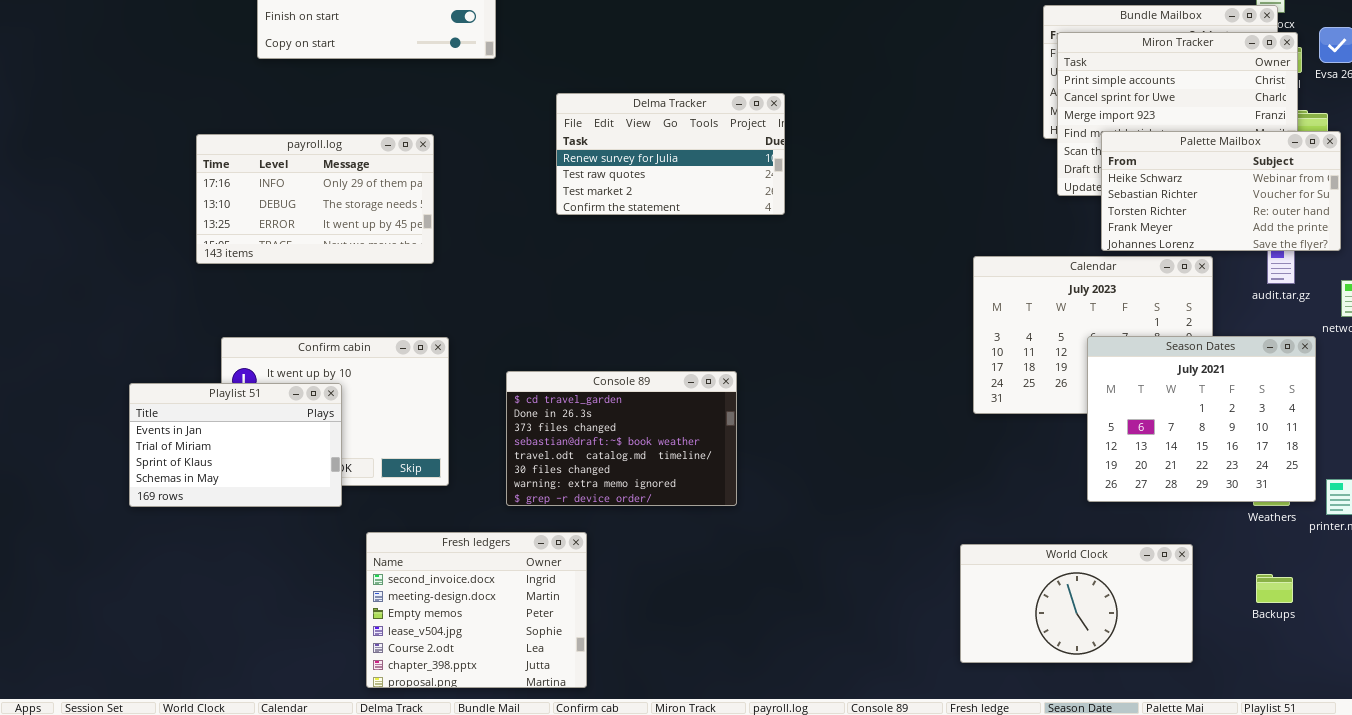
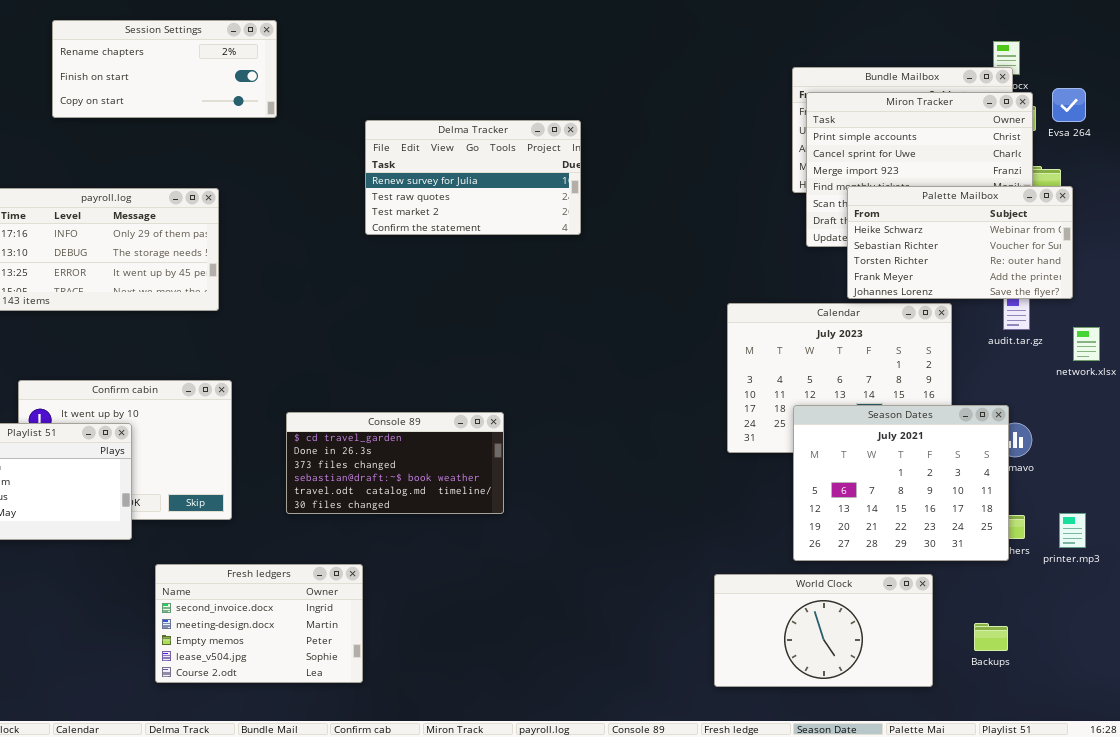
Delma Tracker: [556,93,785,215] -> [365,120,581,235], moved
Season Dates: [1087,336,1316,502] -> [793,405,1009,561], moved
Console 89: [506,371,737,506] -> [286,412,504,514], resized
Fresh ledgers: [366,532,587,688] -> [155,564,363,683], resized
Backups: [1256,574,1293,603] -> [974,623,1008,651], moved

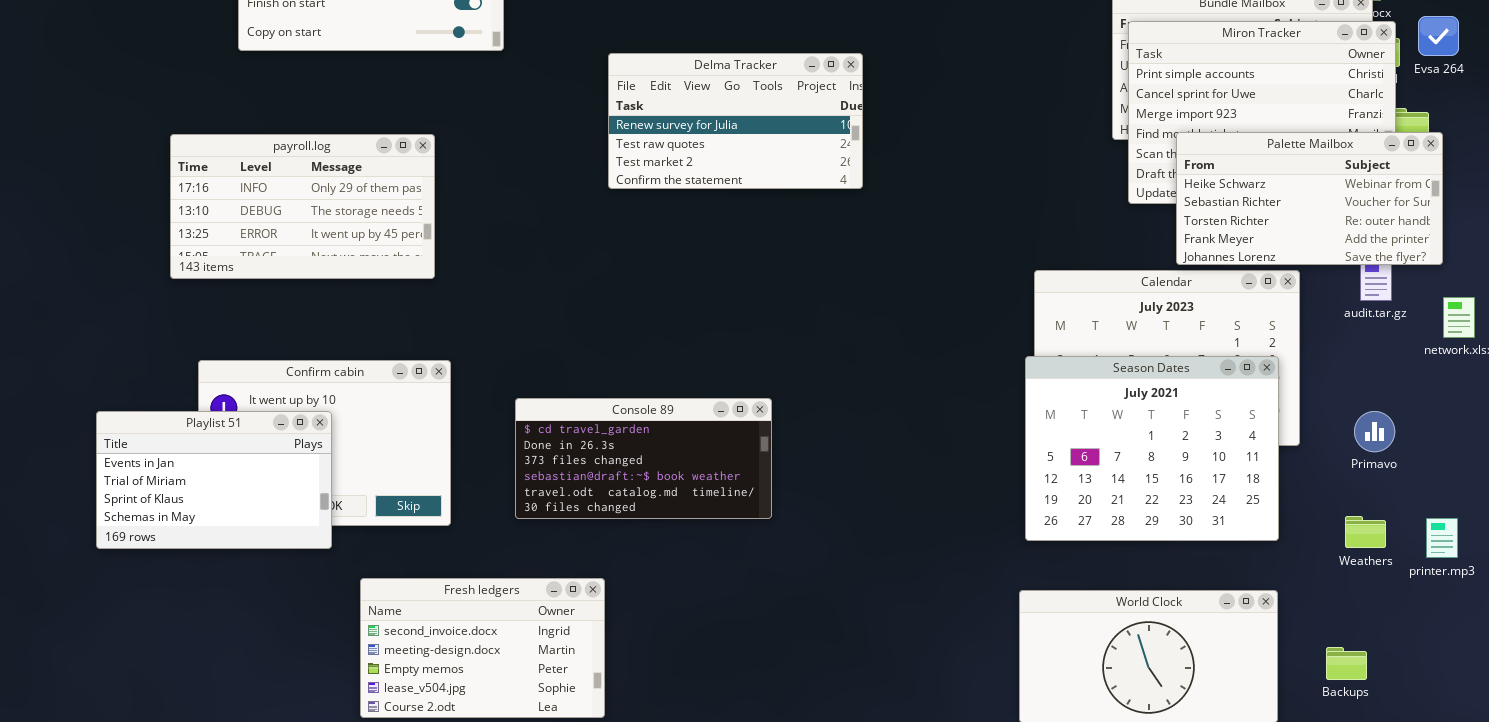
Season Dates: [793,405,1009,561] -> [1025,356,1279,541], moved

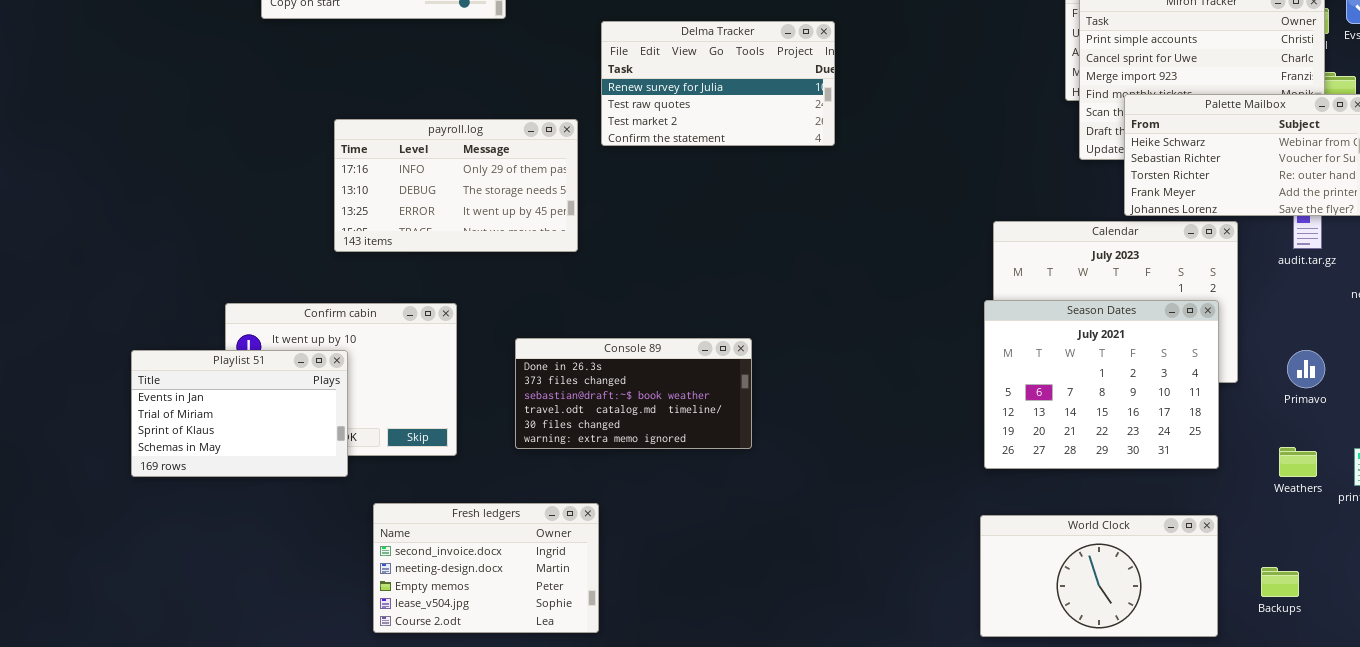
payroll.log: [170,134,435,279] -> [334,119,578,252], moved
Console 89: [515,398,772,519] -> [515,338,752,449], scrolled down 1 row

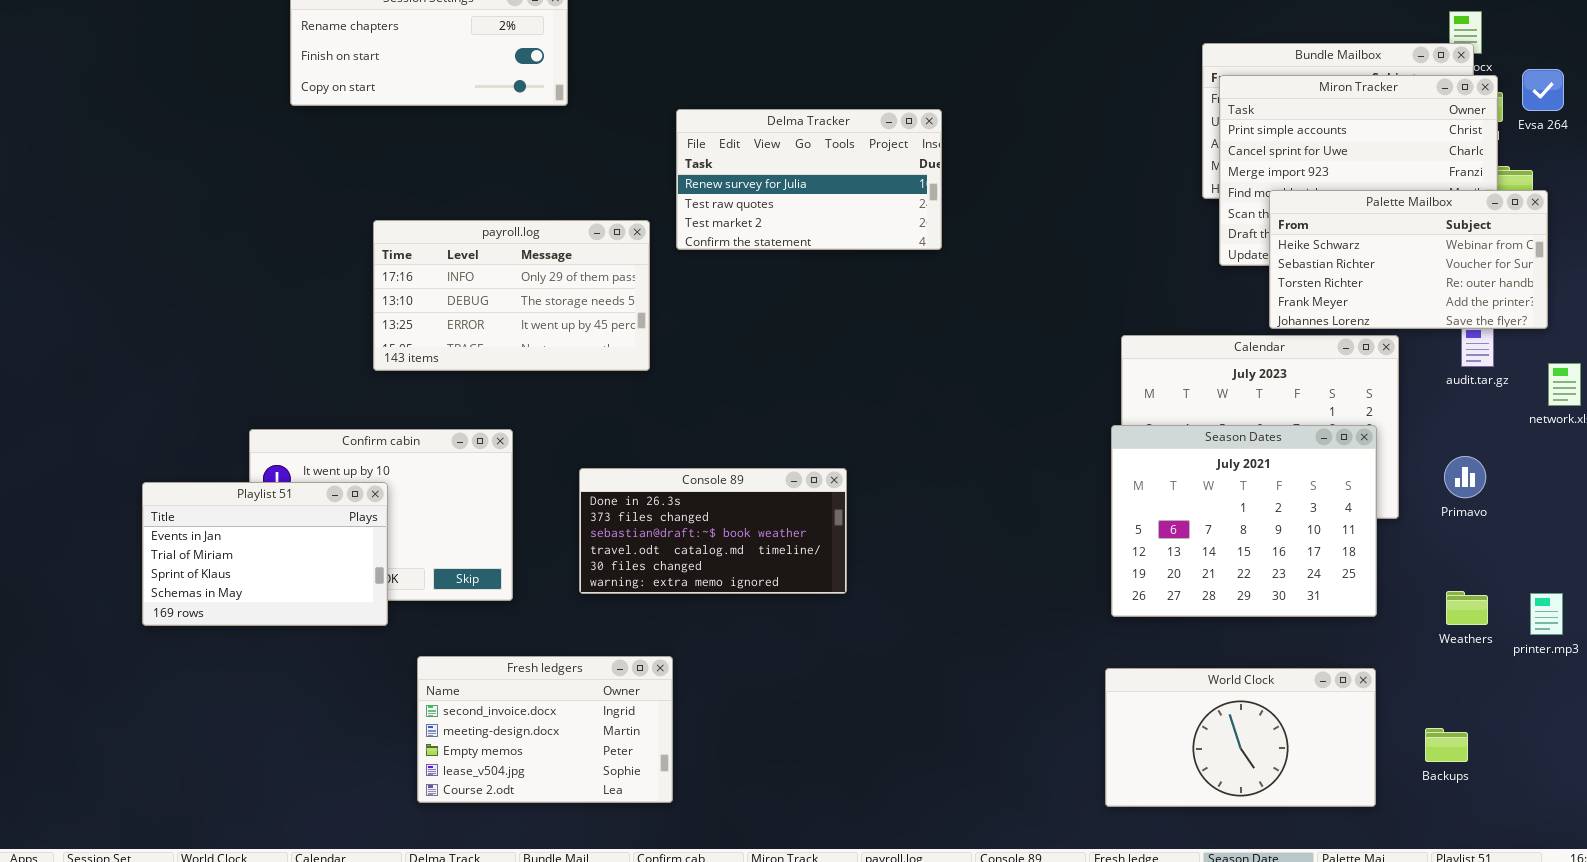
Primavo: [1287,350,1325,388] -> [1444,456,1486,498], moved

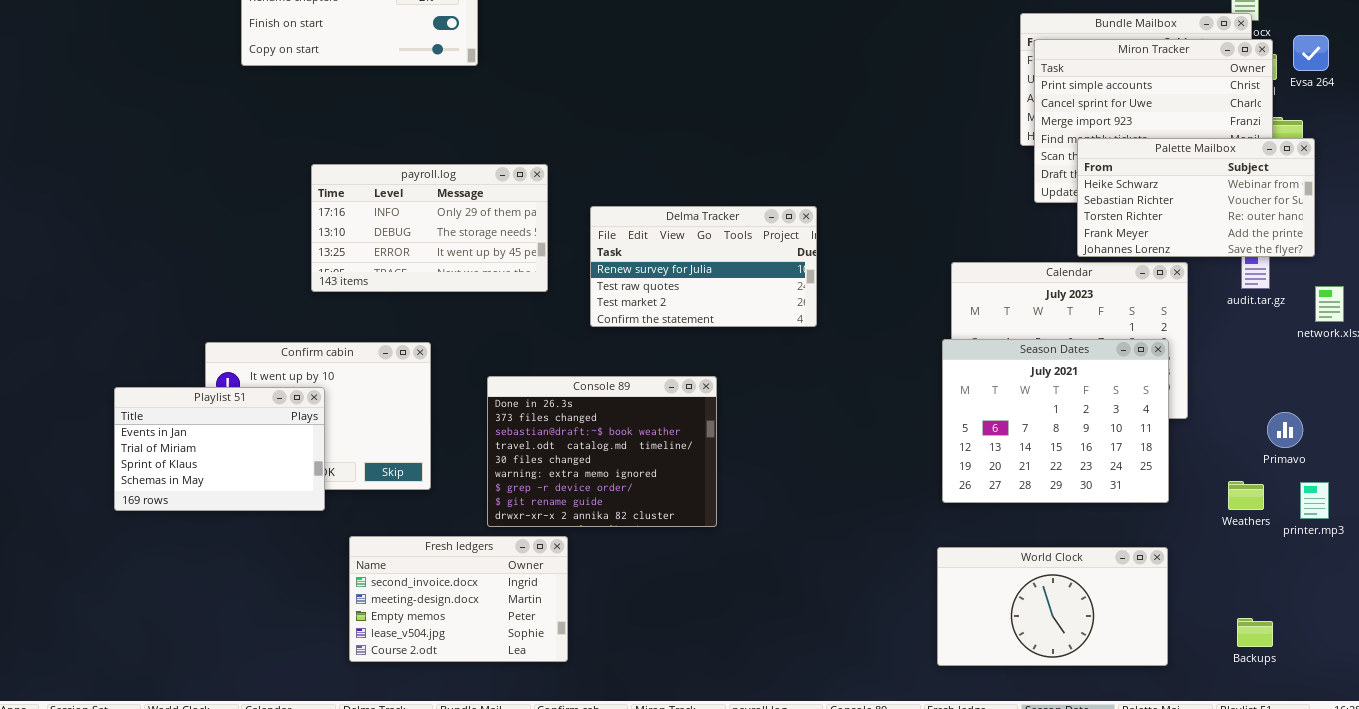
Delma Tracker: [676,109,942,250] -> [590,206,817,327], moved
Primavo: [1444,456,1486,498] -> [1267,412,1303,448], moved
Console 89: [579,468,847,594] -> [487,376,717,527], resized
Backups: [1425,728,1468,762] -> [1237,618,1273,647], moved

